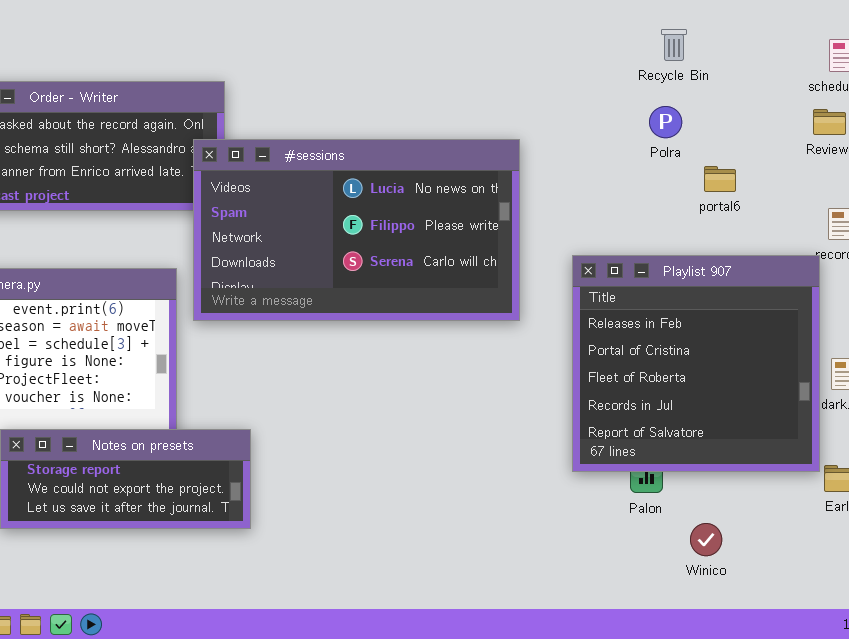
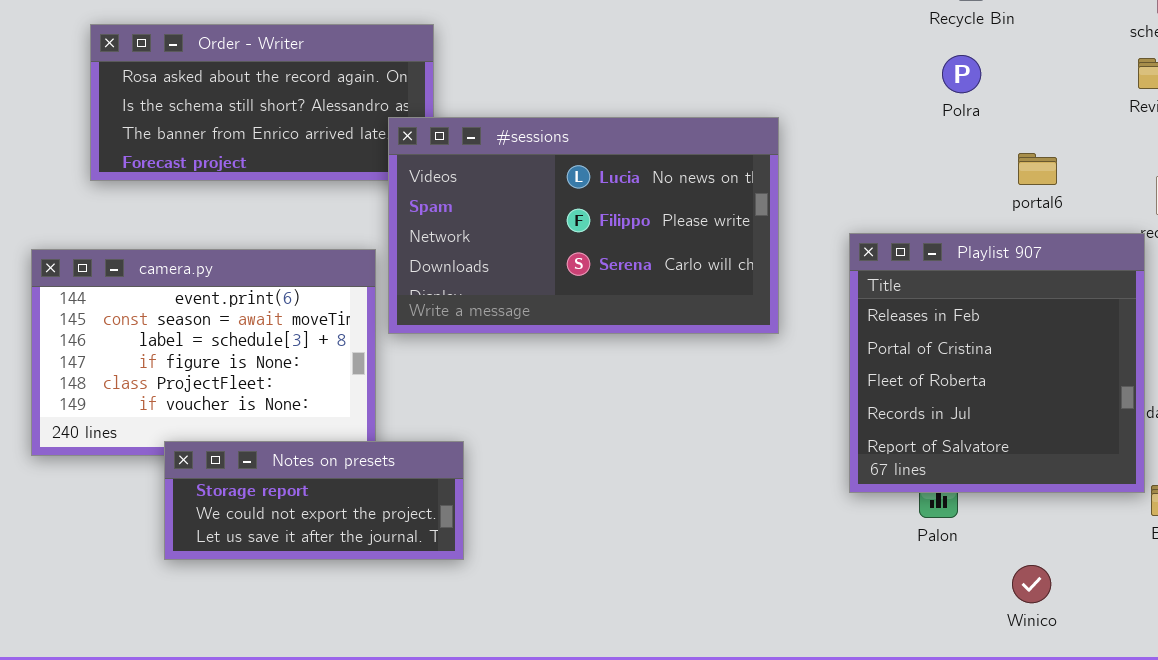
#sessions: [193,139,520,321] -> [388,117,779,334], moved
portal6: [704,166,736,192] -> [1018,153,1057,185], moved
Winico: [690,523,722,556] -> [1012,565,1051,603], moved

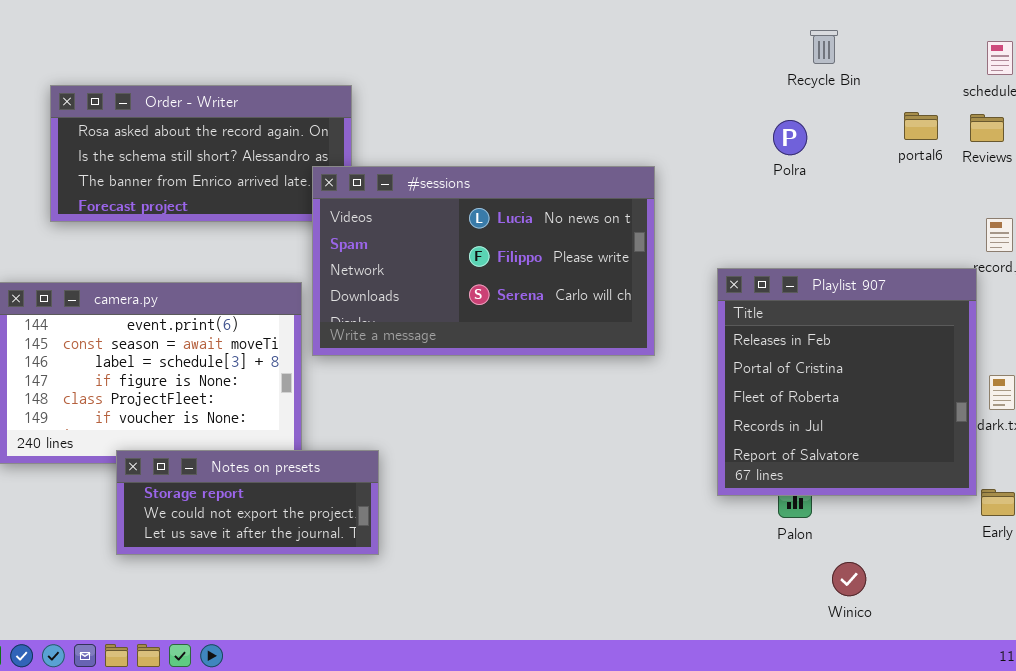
Polra: [942,55,981,93] -> [773,120,807,155], moved
portal6: [1018,153,1057,185] -> [904,112,938,140], moved
Winico: [1012,565,1051,603] -> [832,562,866,596], moved

